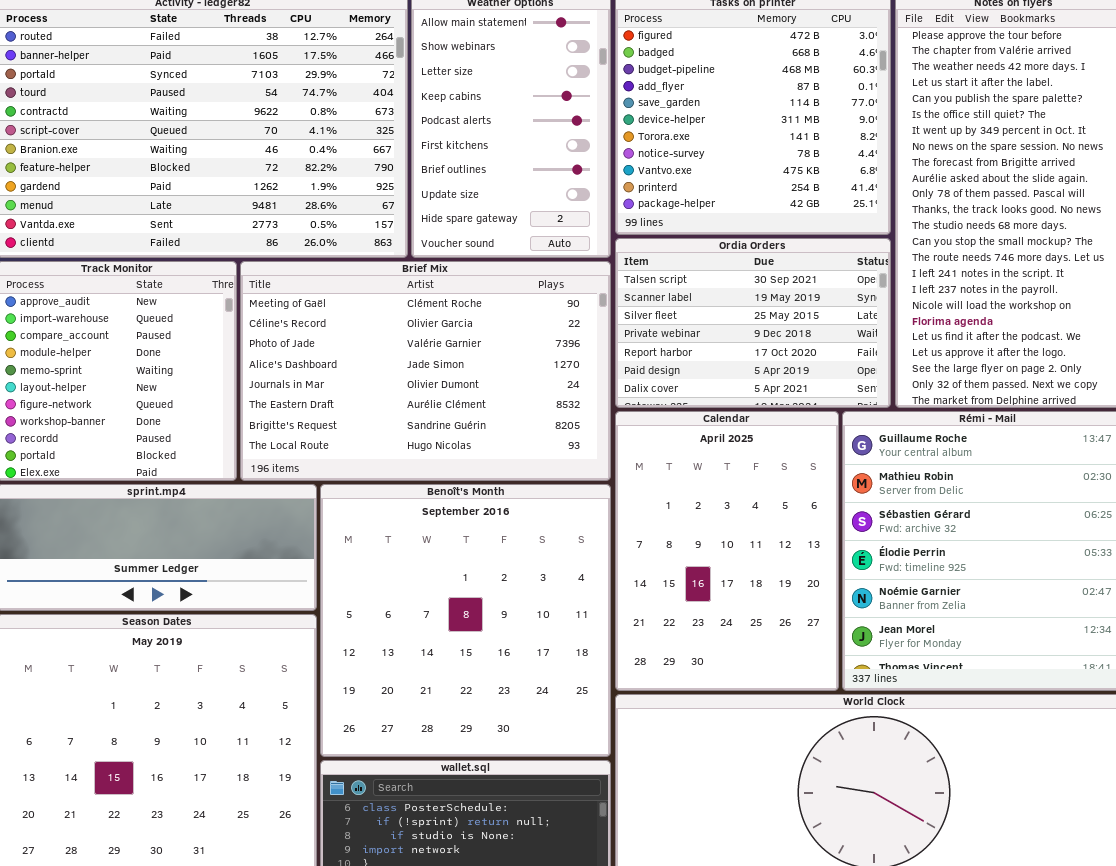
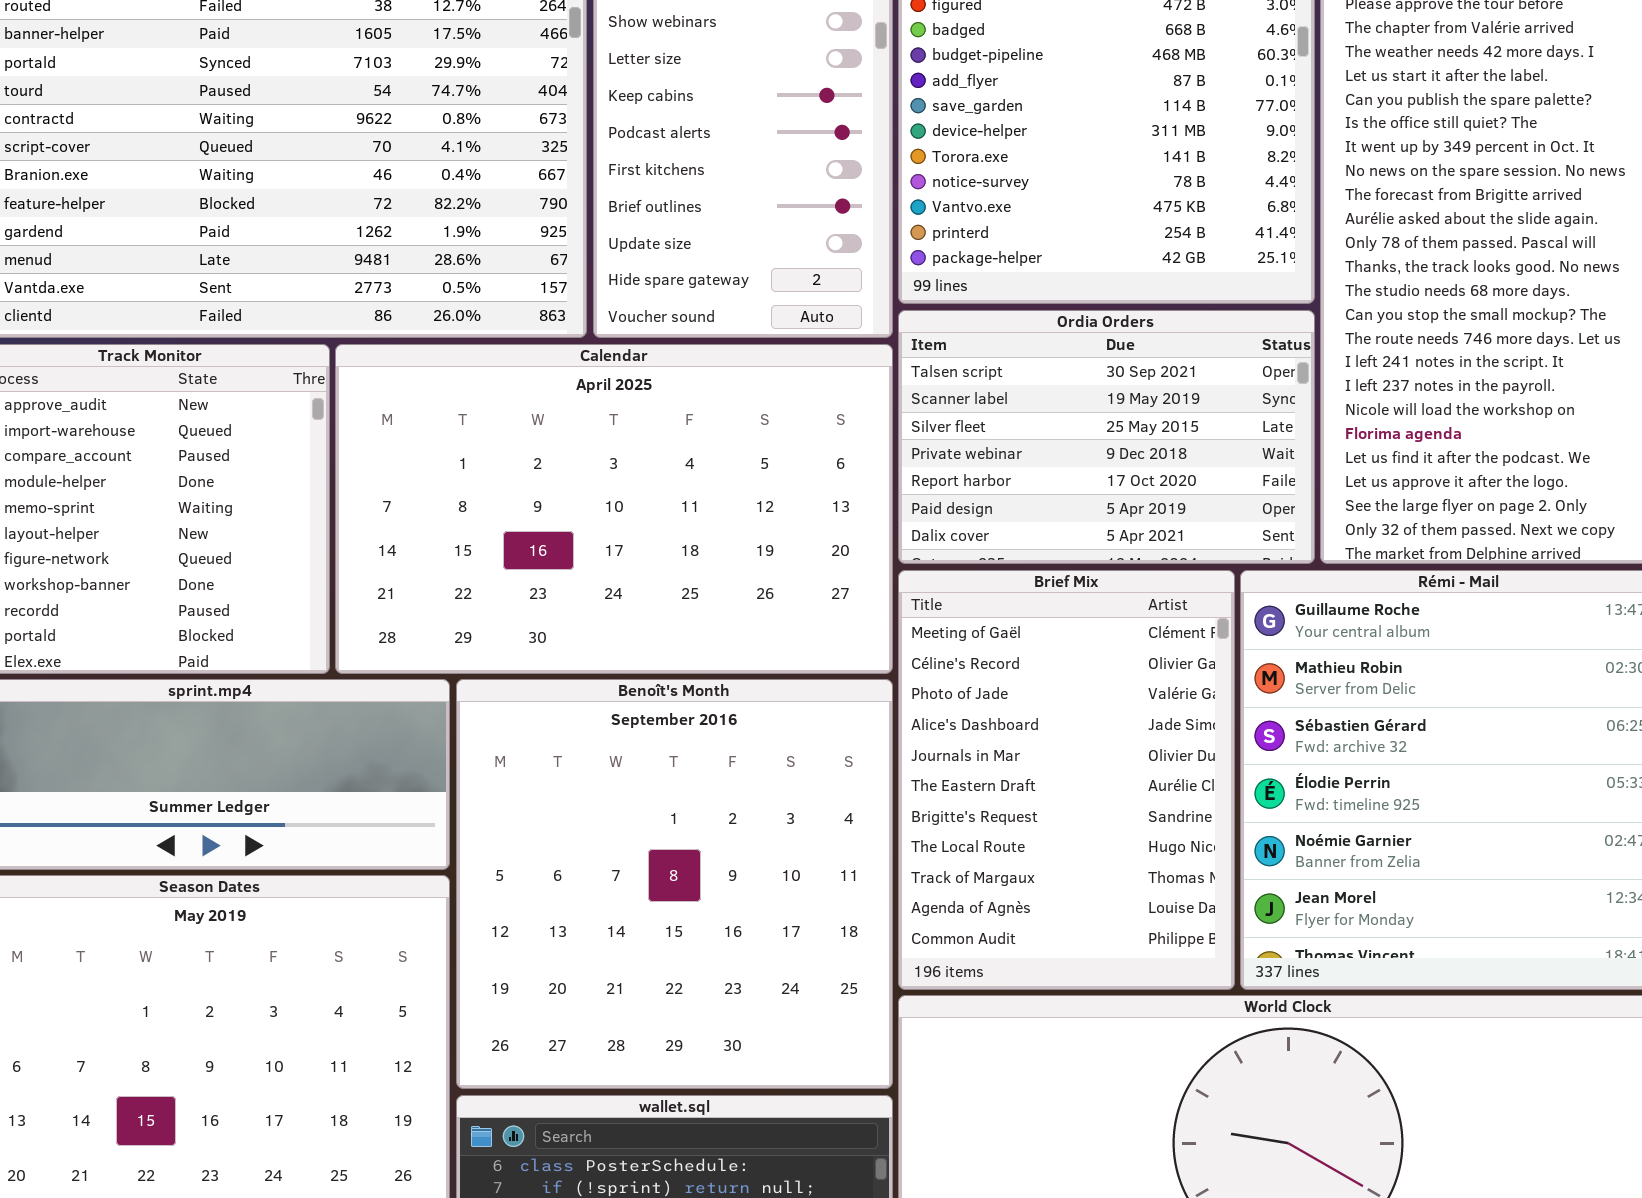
Brief Mix: [240,261,611,481] -> [898,570,1235,990], moved, resized
Calendar: [615,411,839,691] -> [335,344,893,674], moved, resized

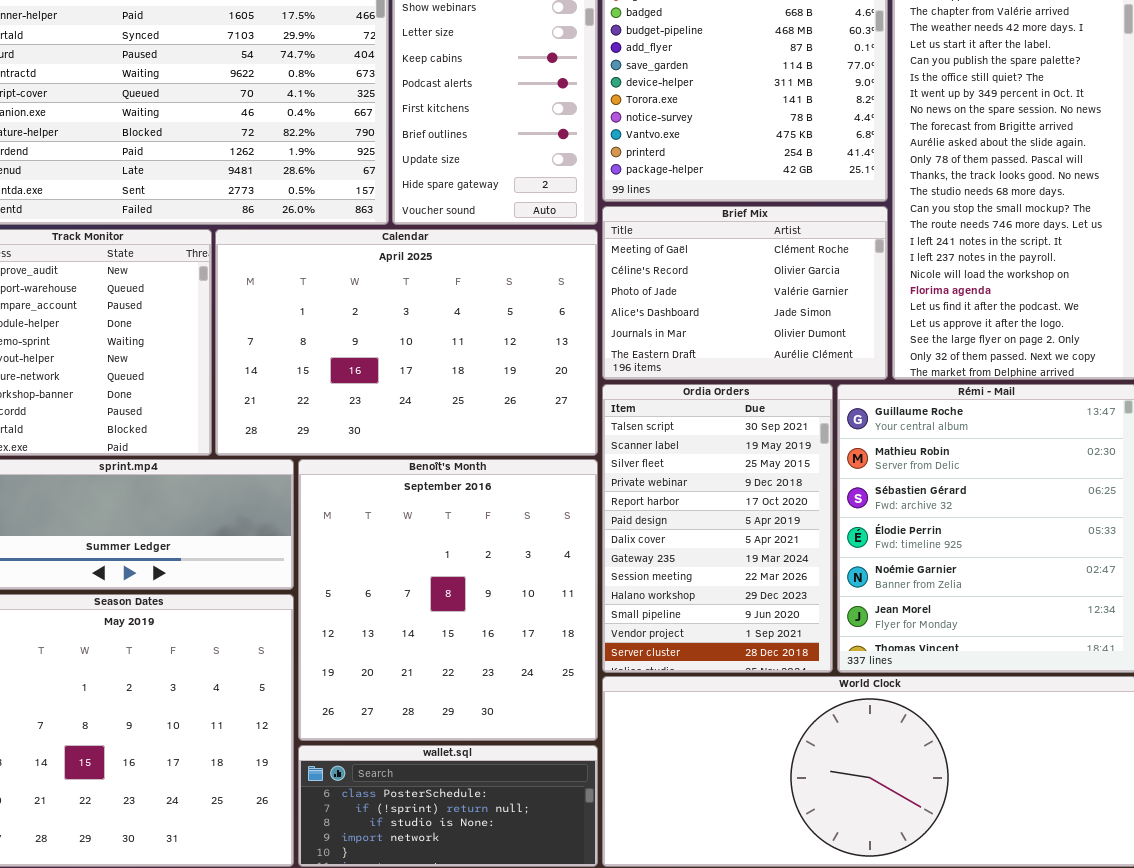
Ordia Orders: [898,310,1315,564] -> [602,384,833,673], moved, resized
Brief Mix: [898,570,1235,990] -> [602,206,888,380], moved, resized

